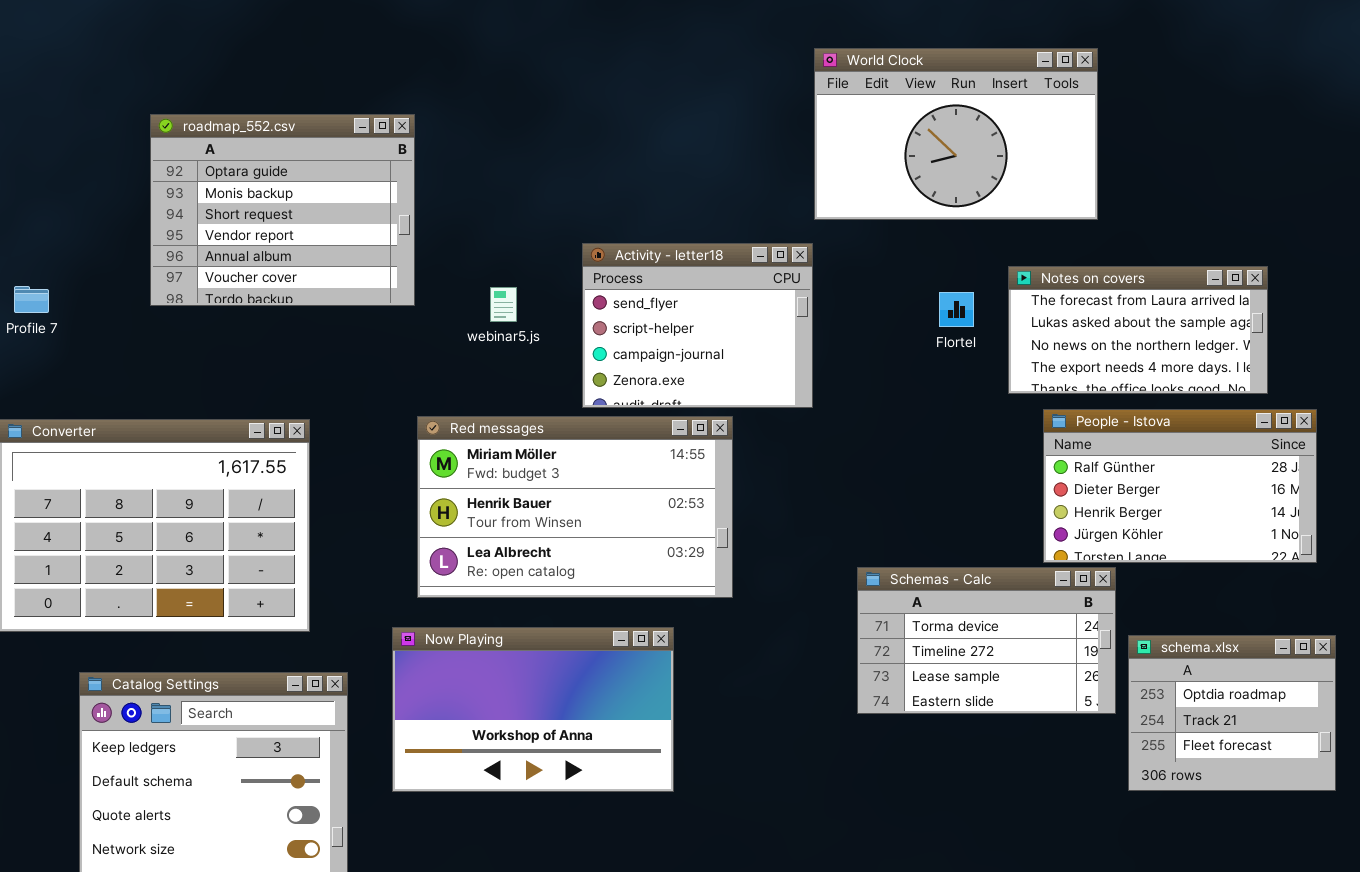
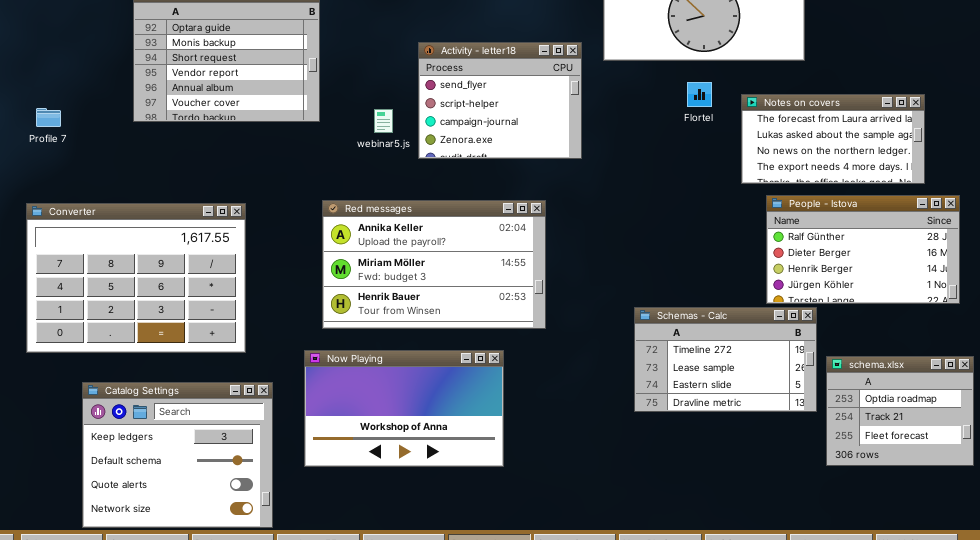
Activity - letter18: [582,243,813,408] -> [418,42,582,159], moved
Flortel: [939,292,974,327] -> [687,82,712,107], moved
Red messages: [417,416,733,598] -> [322,200,546,329], scrolled up 1 row
Schemas - Calc: [857,567,1116,714] -> [634,307,817,412], scrolled down 1 row

